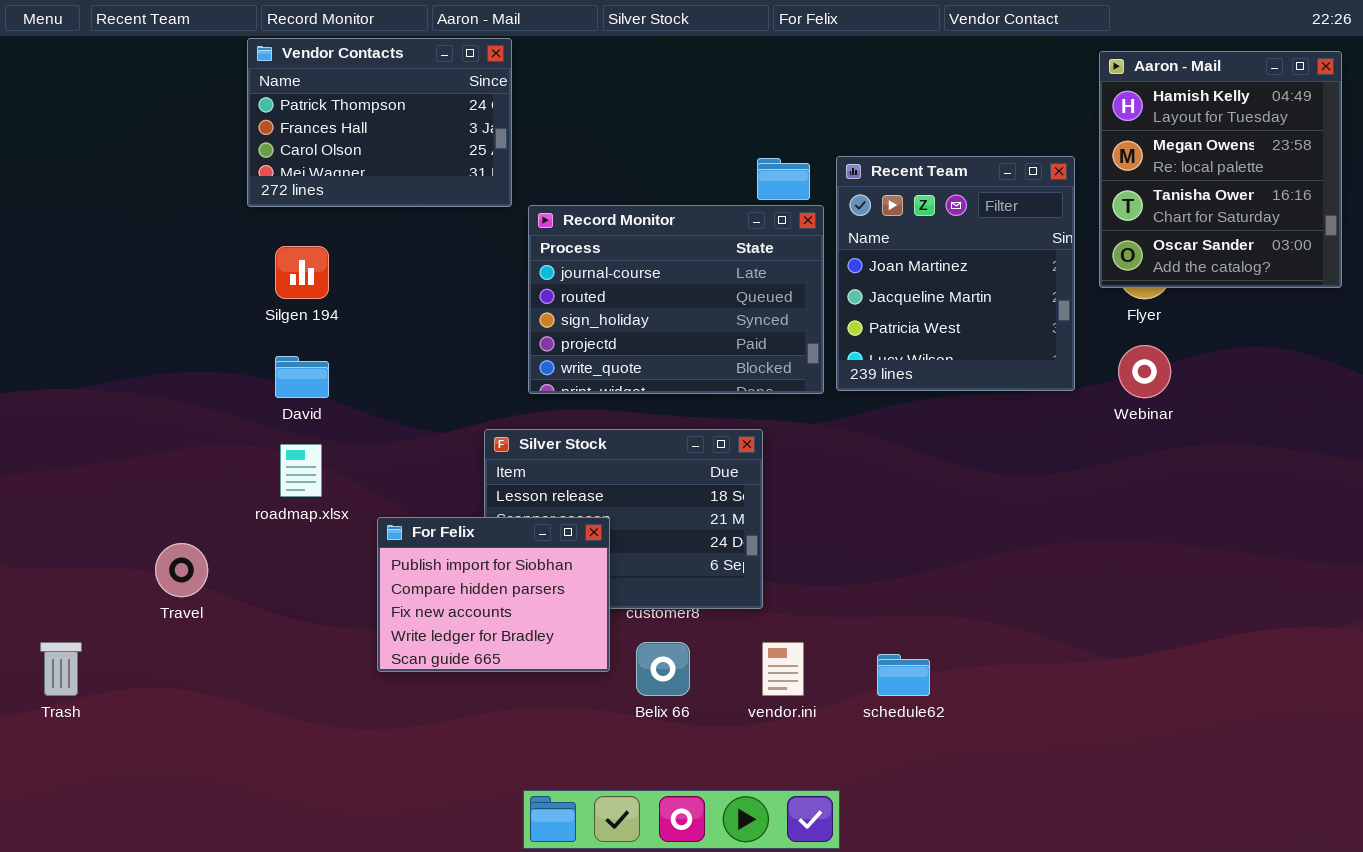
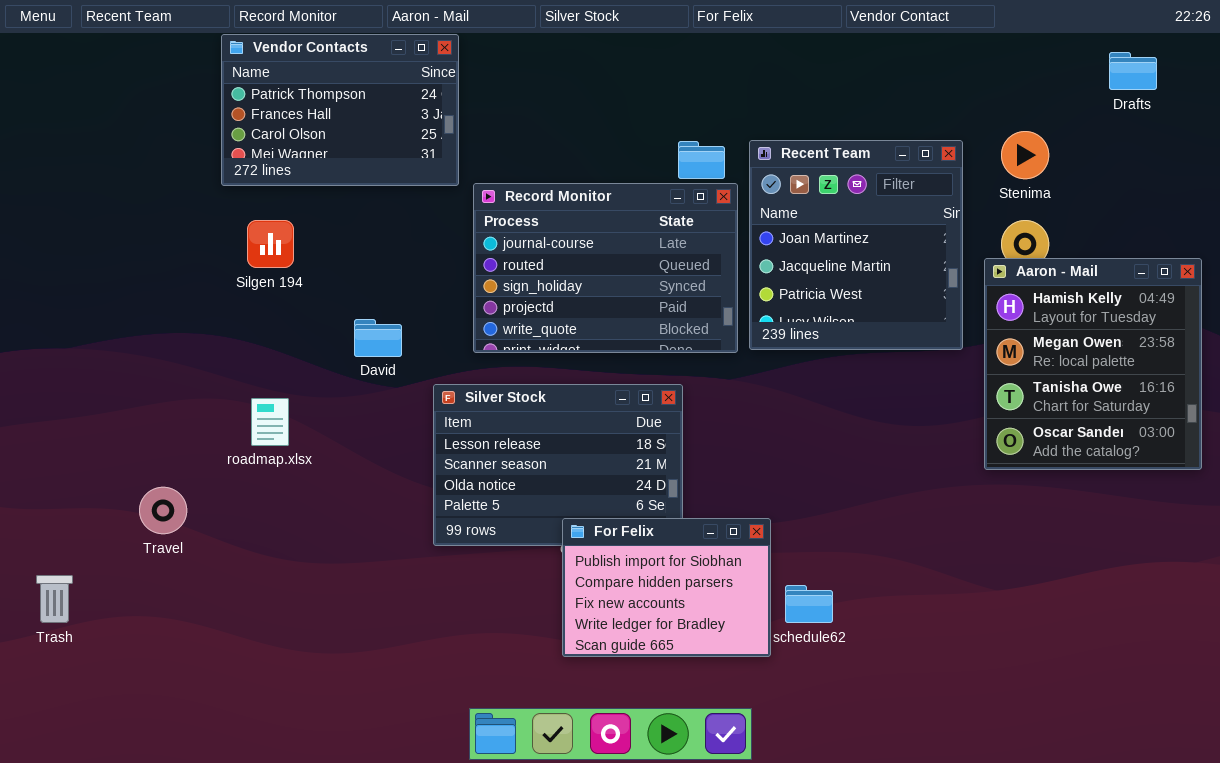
Aaron - Mail: [1099,51,1342,288] -> [984,258,1202,470], moved
David: [275,356,329,398] -> [354,319,402,357], moved
For Felix: [377,517,610,672] -> [562,518,771,657], moved

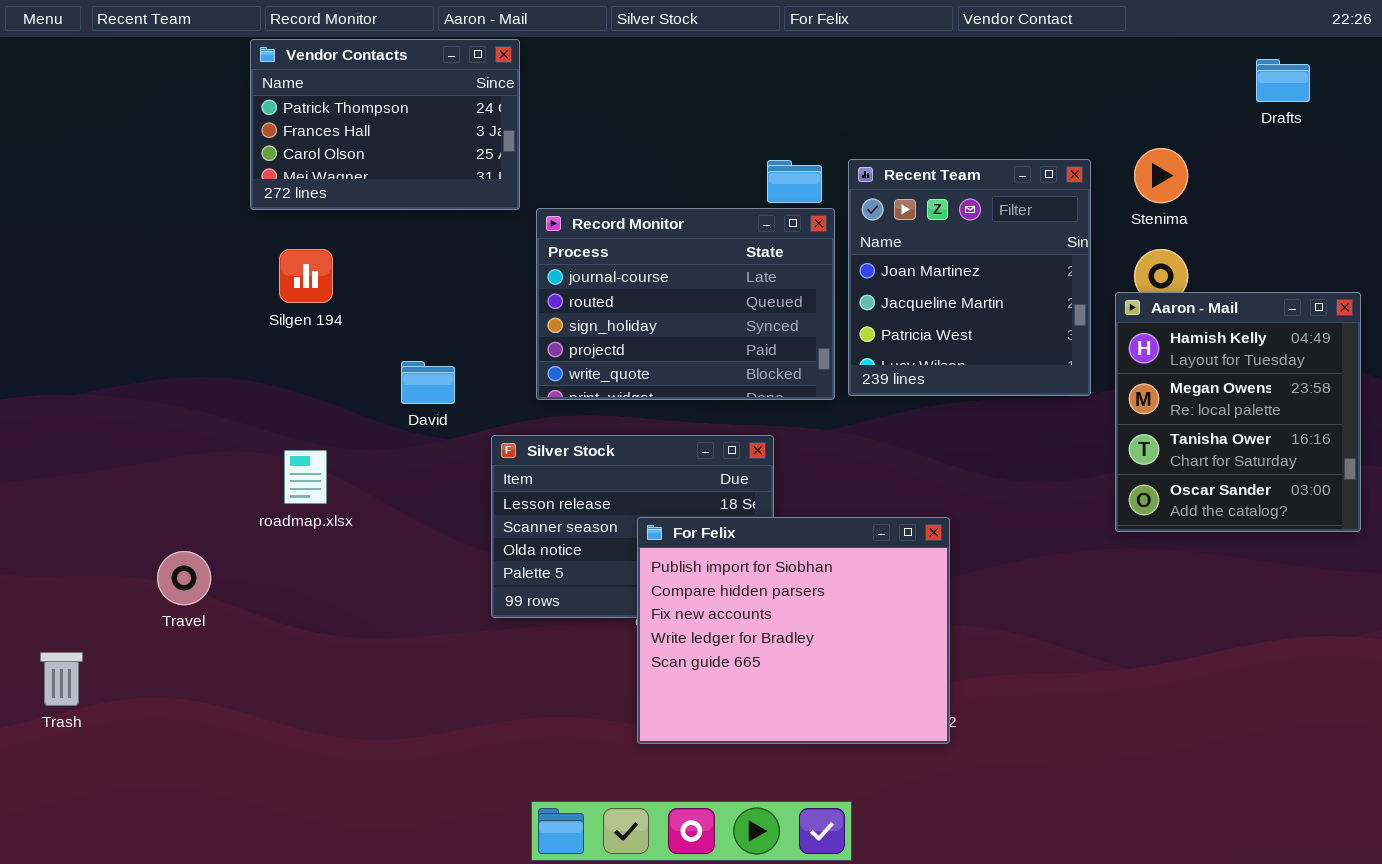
For Felix: [562,518,771,657] -> [637,517,950,744], resized

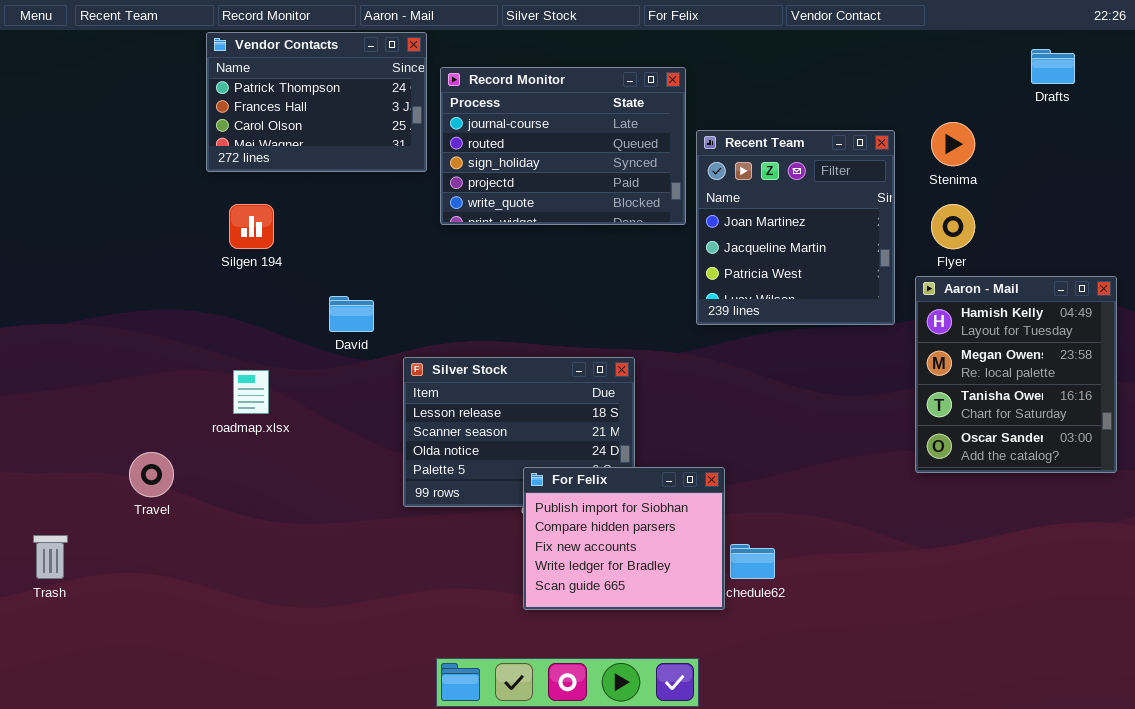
Record Monitor: [536,208,835,400] -> [440,67,686,225], moved
Aaron - Mail: [1115,292,1361,532] -> [915,276,1117,473], moved
For Felix: [637,517,950,744] -> [523,467,725,610], resized

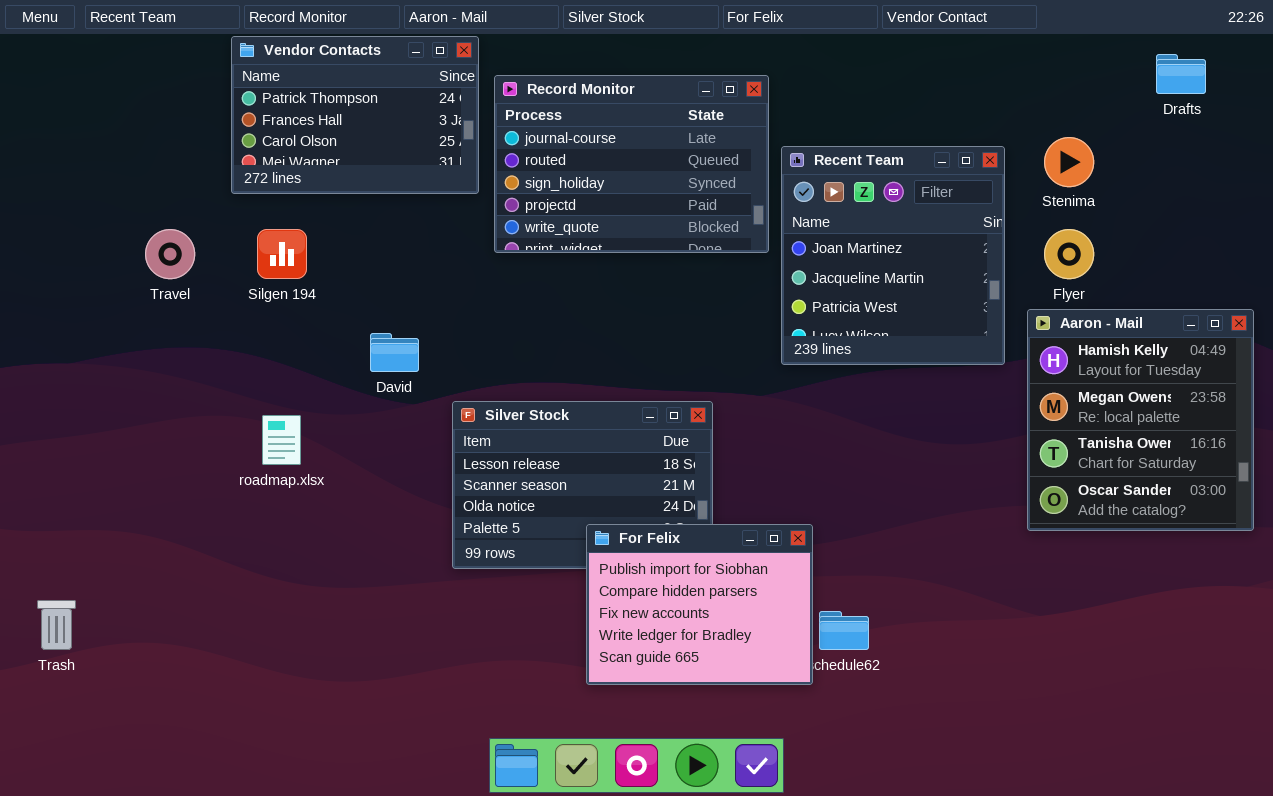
Travel: [129,452,174,497] -> [145,229,195,279], moved

